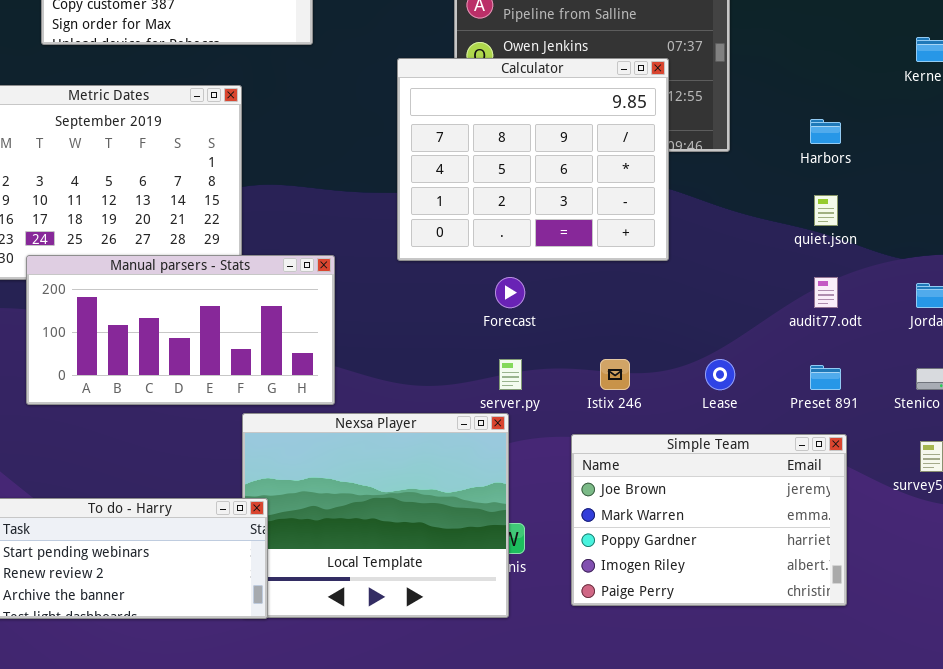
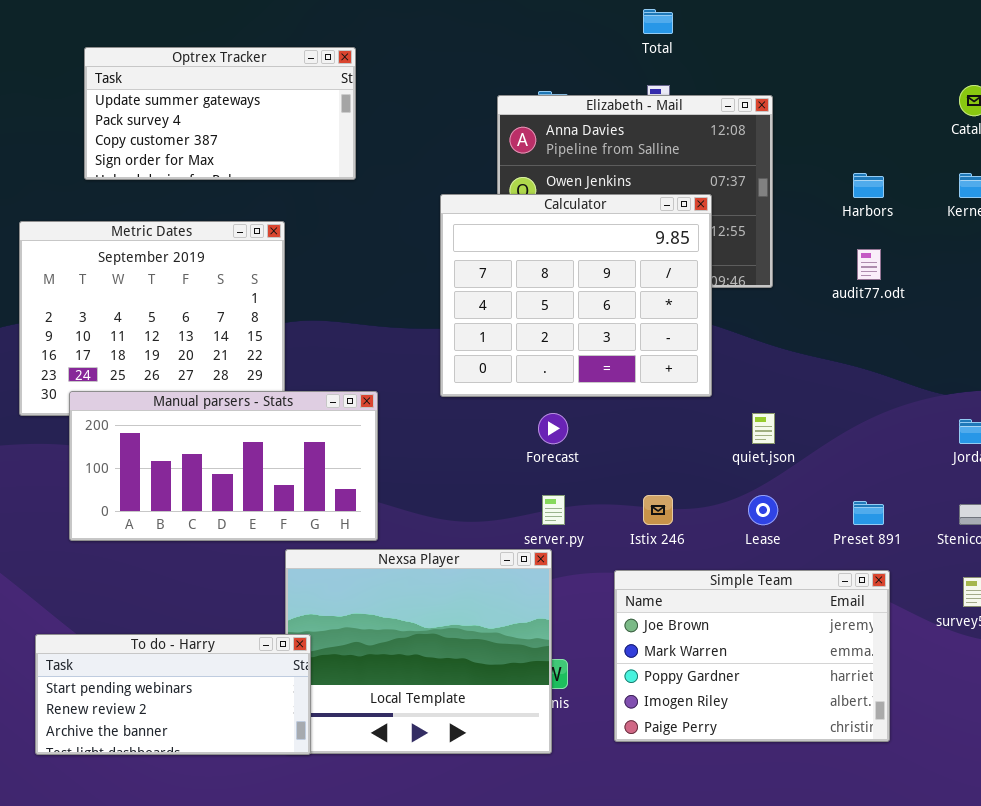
Harbors: [810,119,841,144] -> [853,173,884,198], moved
quiet.json: [814,195,838,226] -> [752,413,775,444], moved
audit77.odt: [814,277,838,308] -> [857,249,881,280], moved

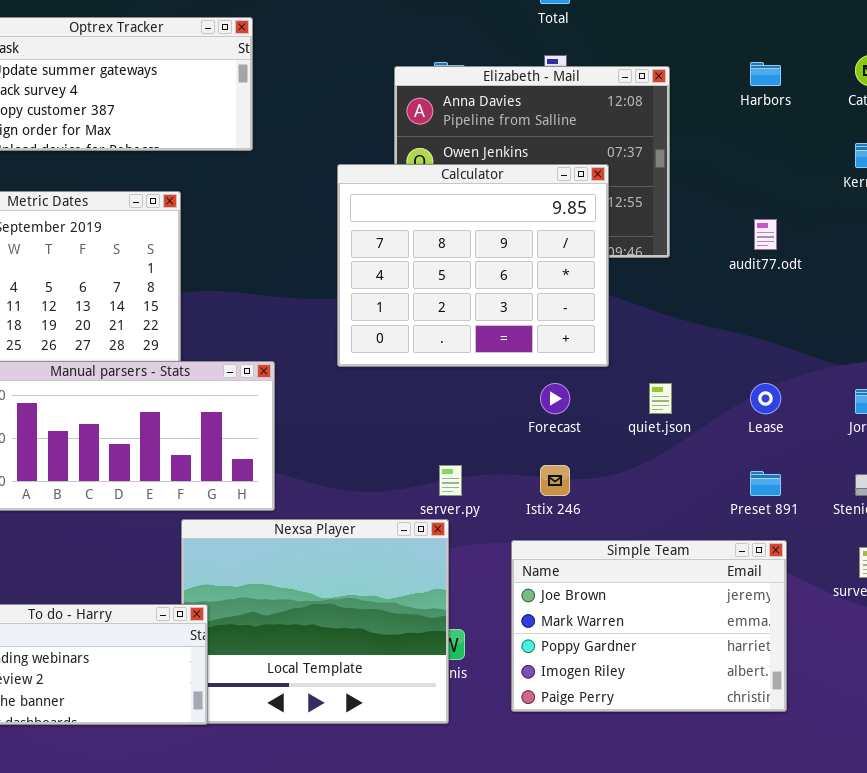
Harbors: [853,173,884,198] -> [750,62,781,86], moved
Forecast: [538,413,568,444] -> [540,383,570,414], moved
Lease: [748,495,778,525] -> [750,383,781,414], moved

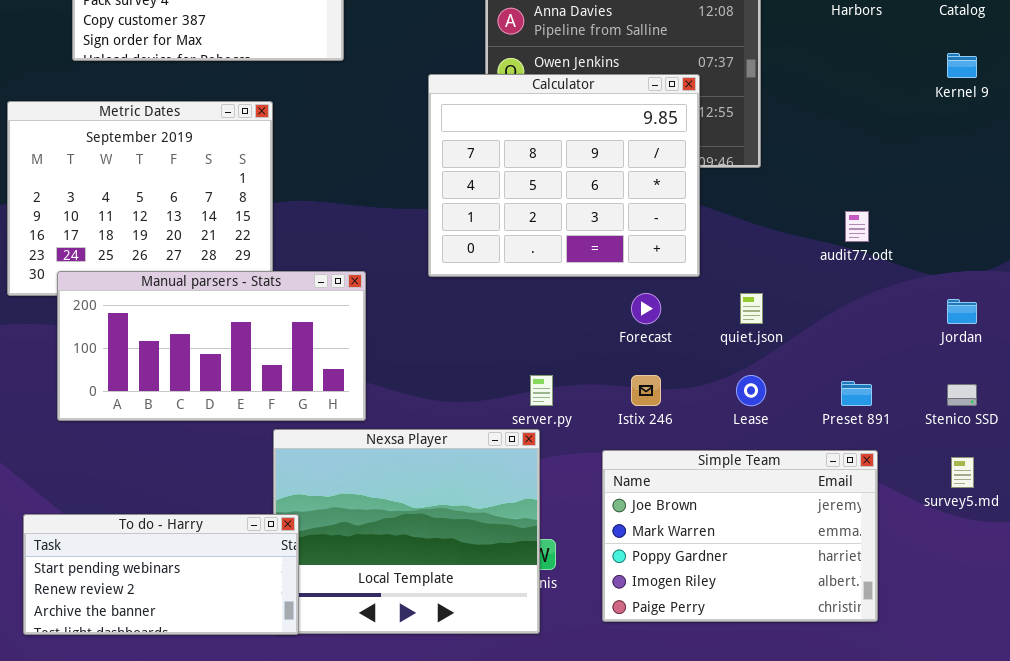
audit77.odt: [754,219,777,250] -> [845,211,869,242], moved
Lease: [750,383,781,414] -> [736,375,766,406], moved

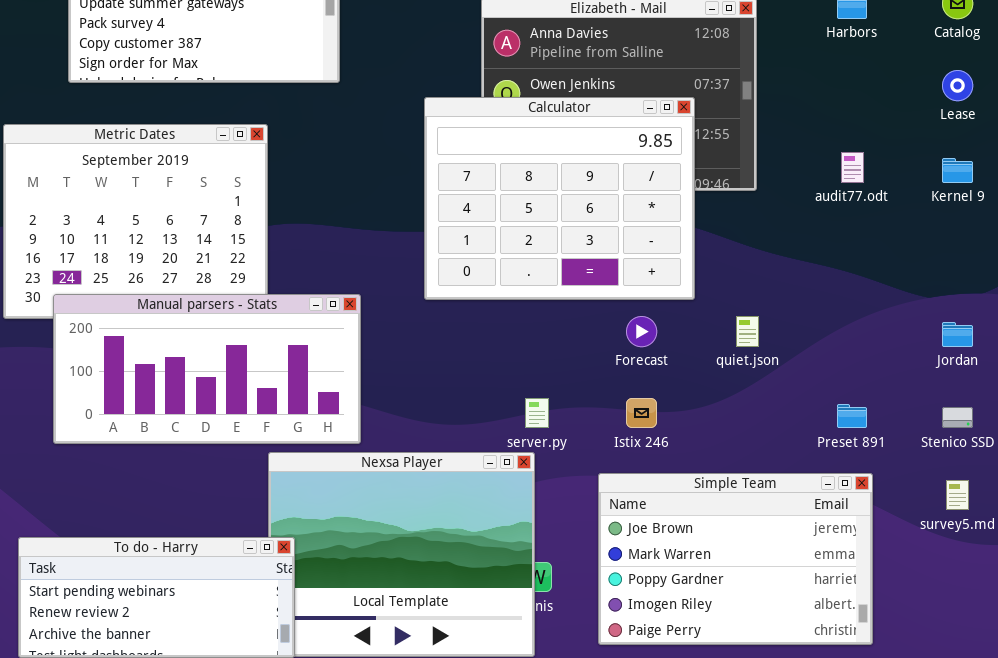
Kernel 9: [947,53,977,78] -> [942,158,973,183], moved
audit77.odt: [845,211,869,242] -> [841,152,864,183], moved
Lease: [736,375,766,406] -> [942,70,973,101], moved

